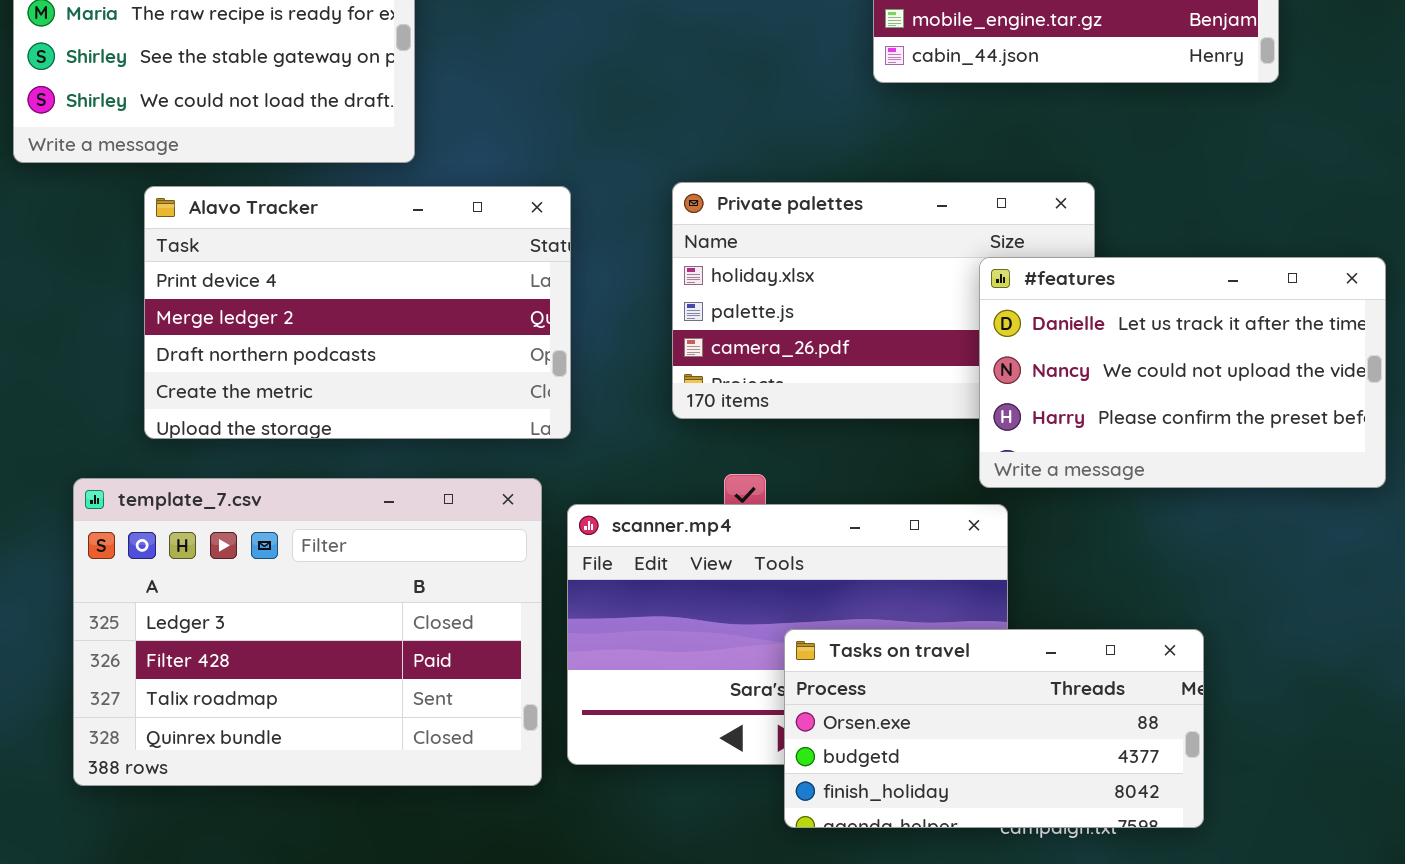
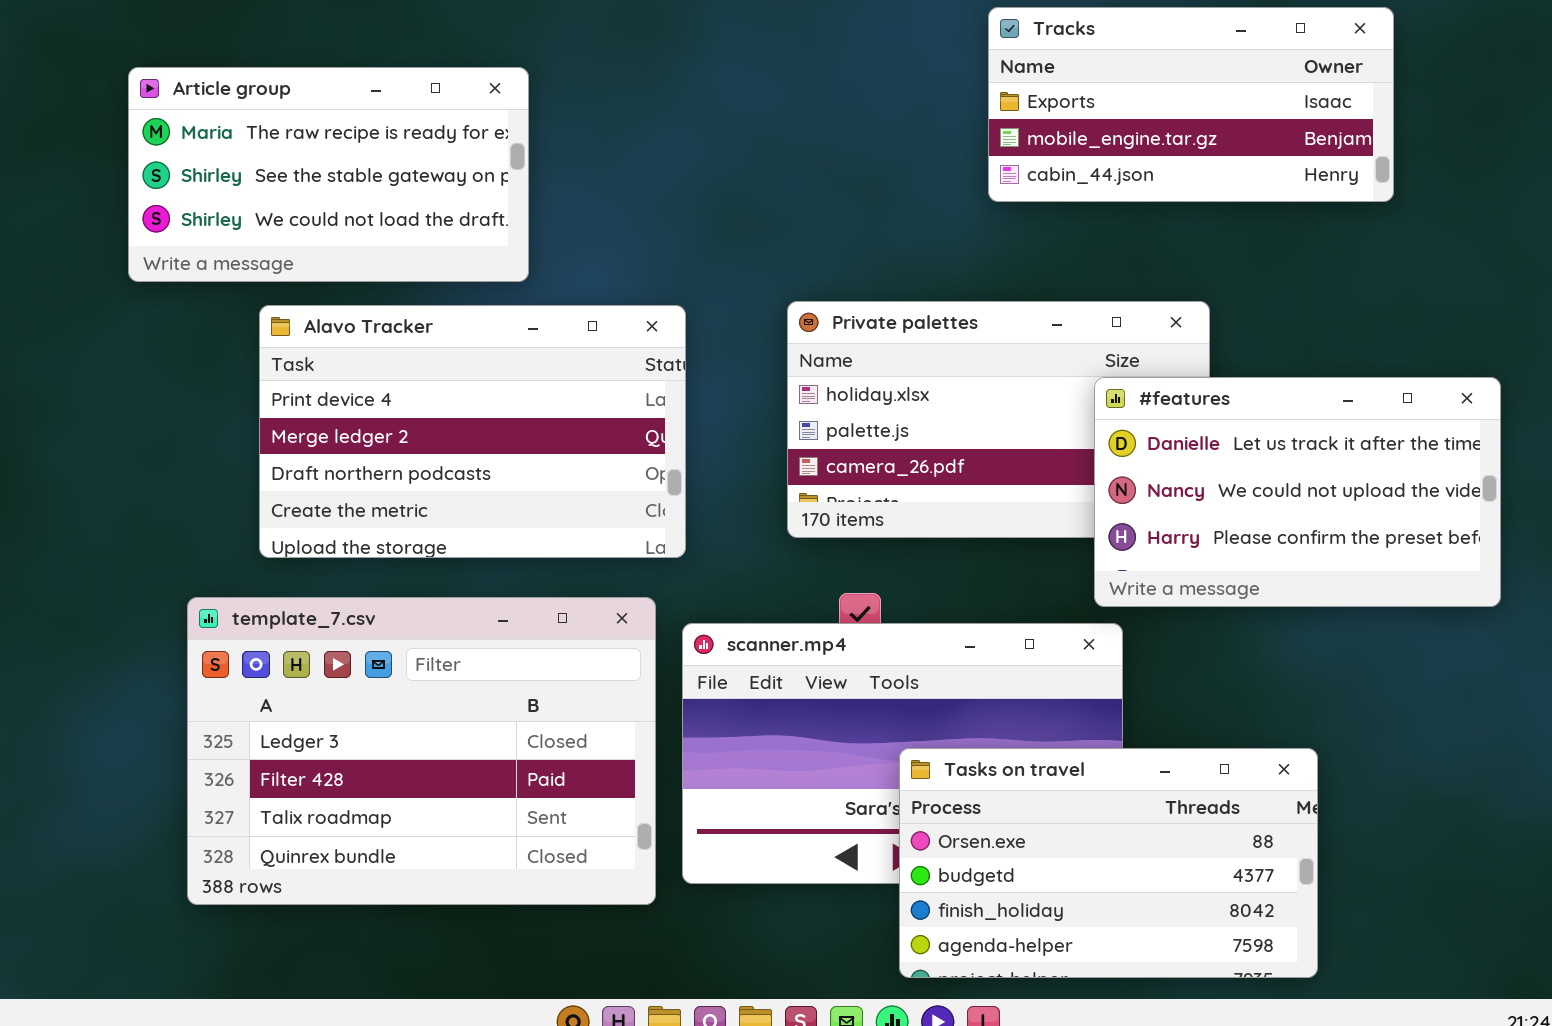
Tasks on travel: [784,629,1204,828] -> [899,748,1318,978], resized

